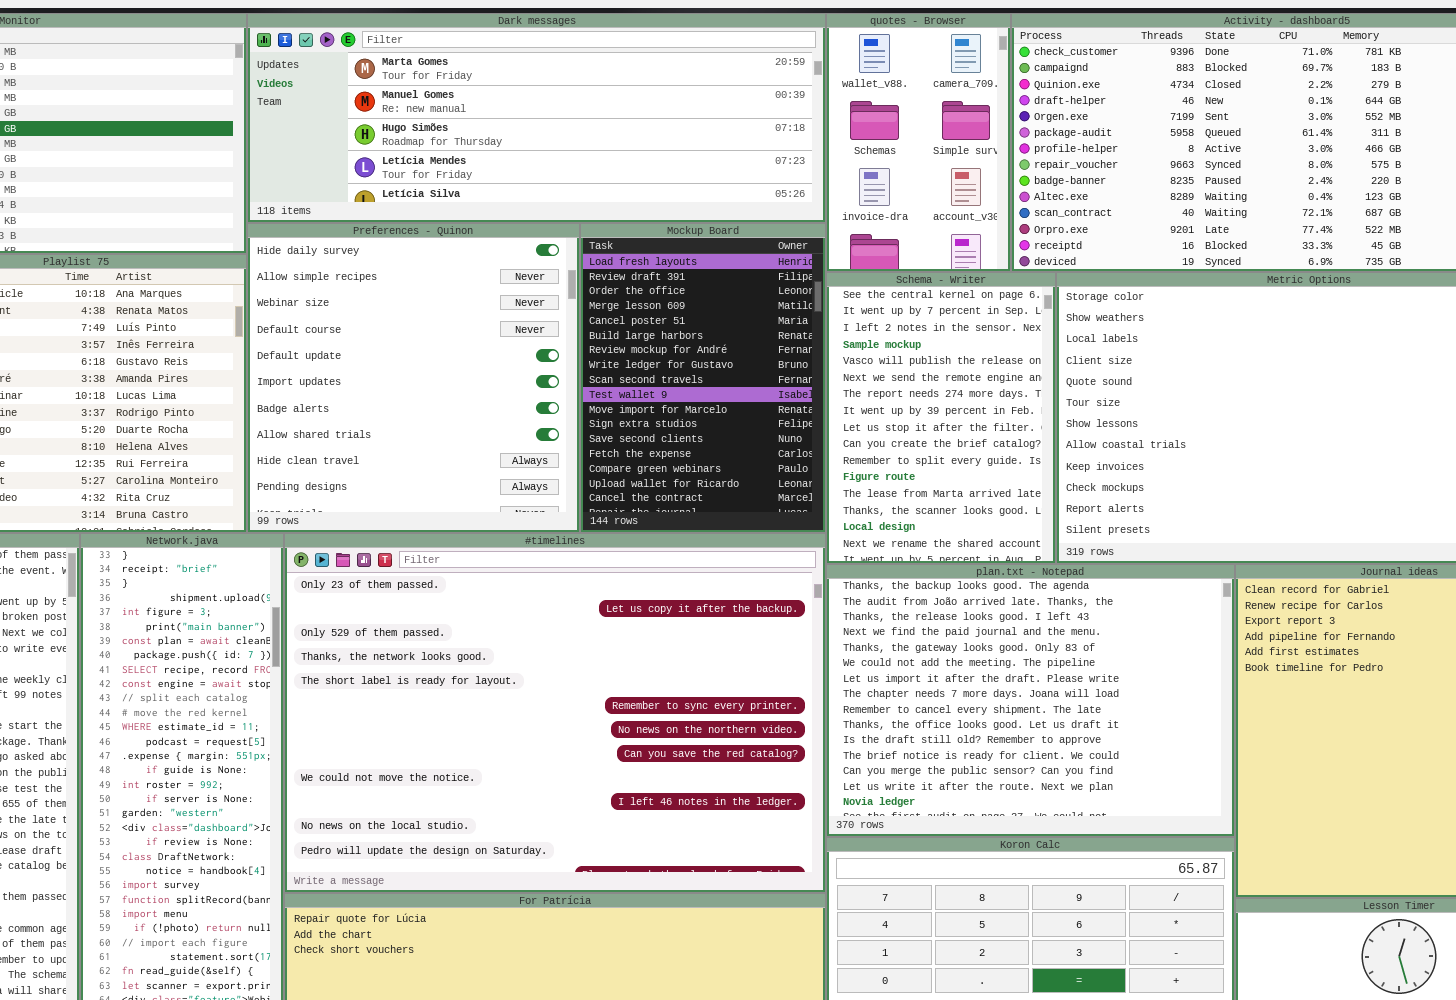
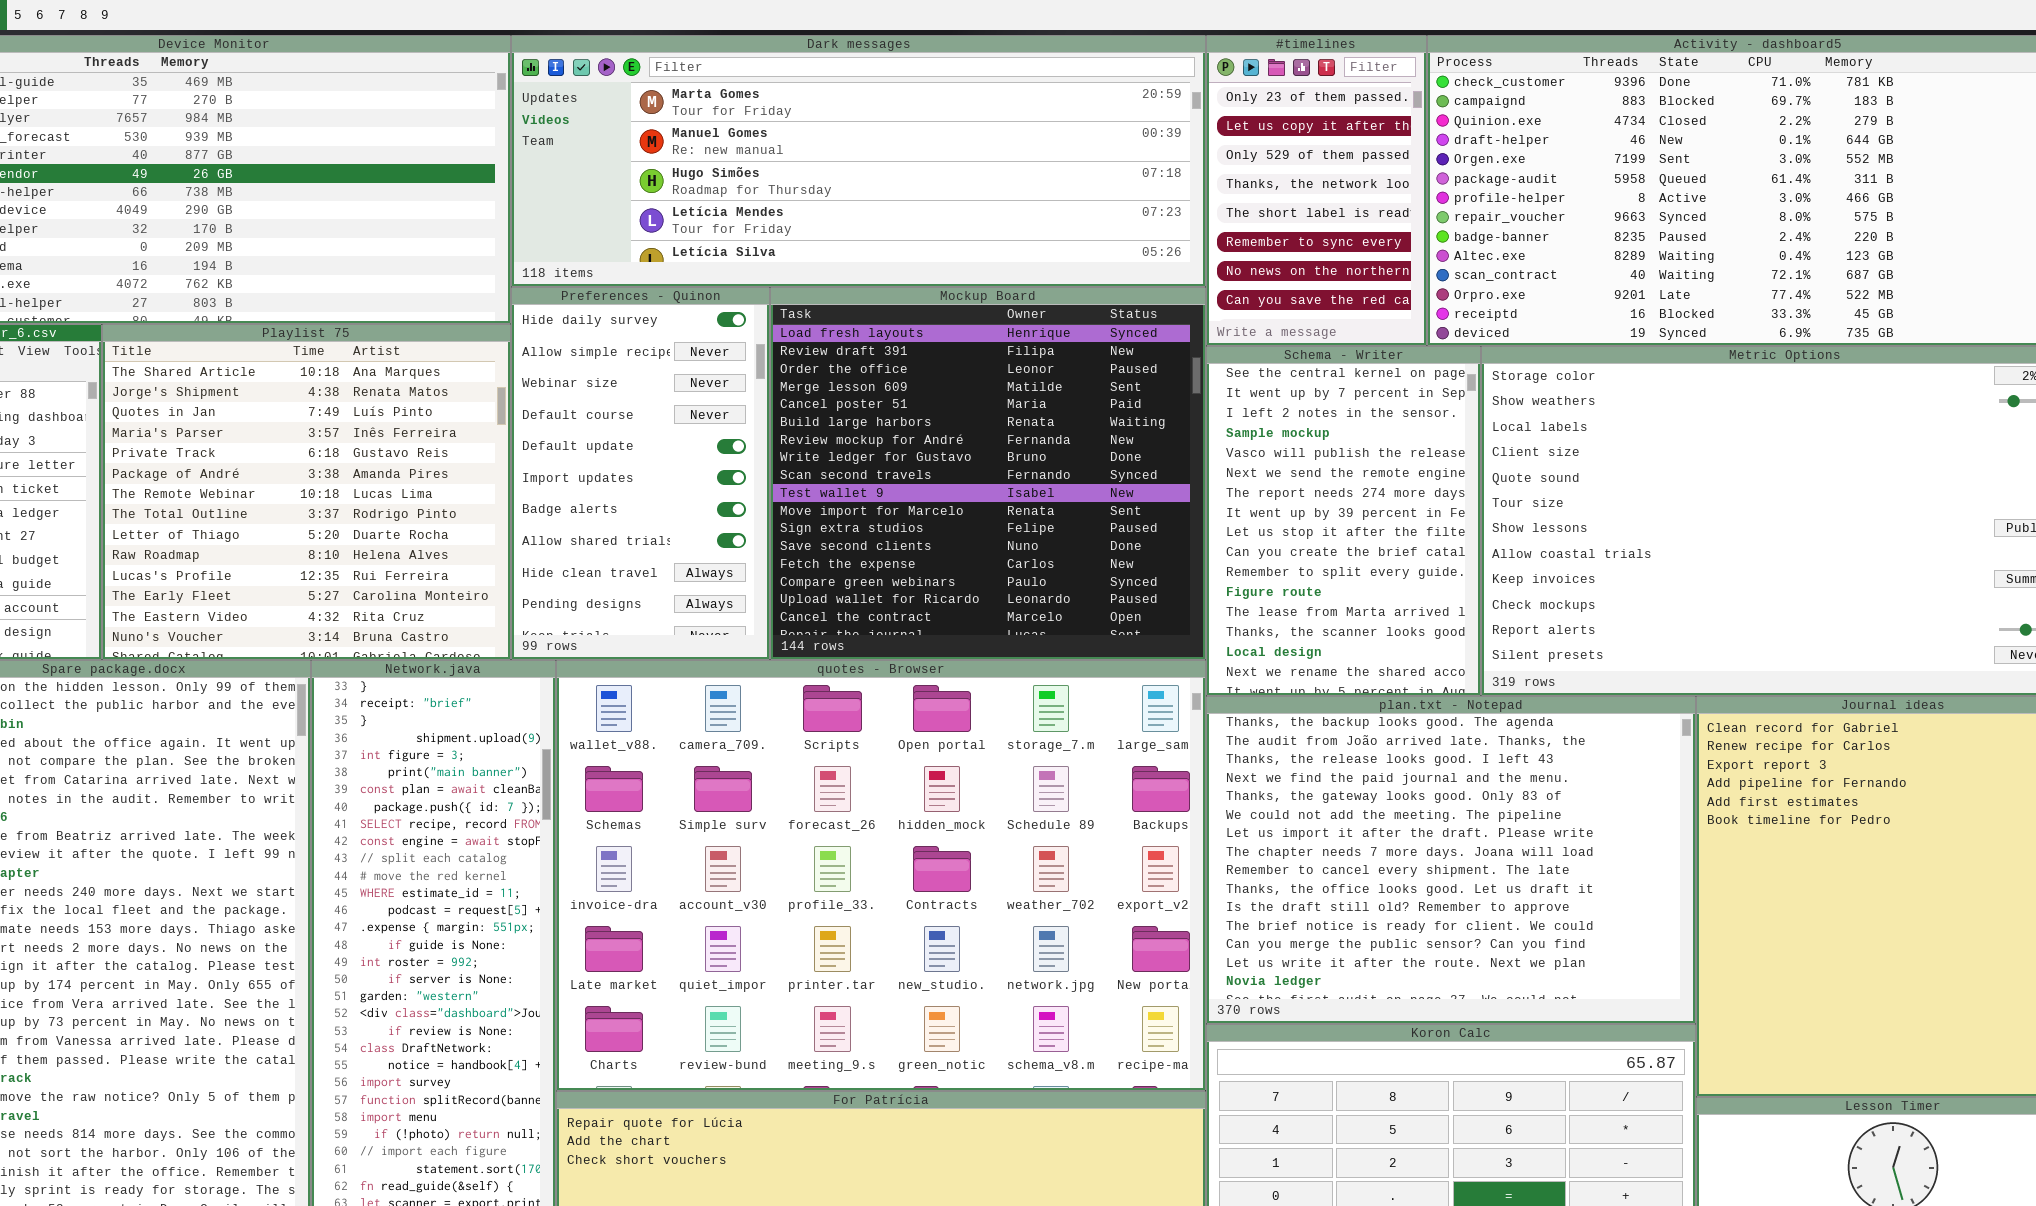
quotes - Browser: [826,13,1011,272] -> [556,660,1206,1091], moved, resized
Preferences - Quinon: [247,223,580,533] -> [511,287,770,660], resized
Mockup Board: [580,223,826,533] -> [770,287,1206,660], resized
#timelines: [284,533,826,893] -> [1206,35,1427,346], moved, resized

